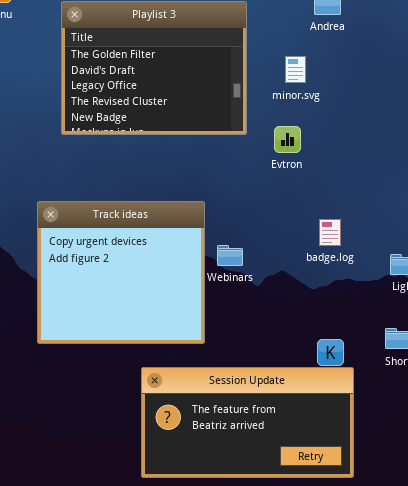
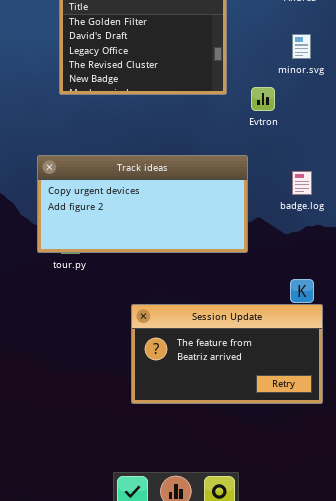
minor.svg: [285,56,306,83] -> [292,34,311,59], moved
Track ideas: [37,201,205,344] -> [37,155,248,253], resized

